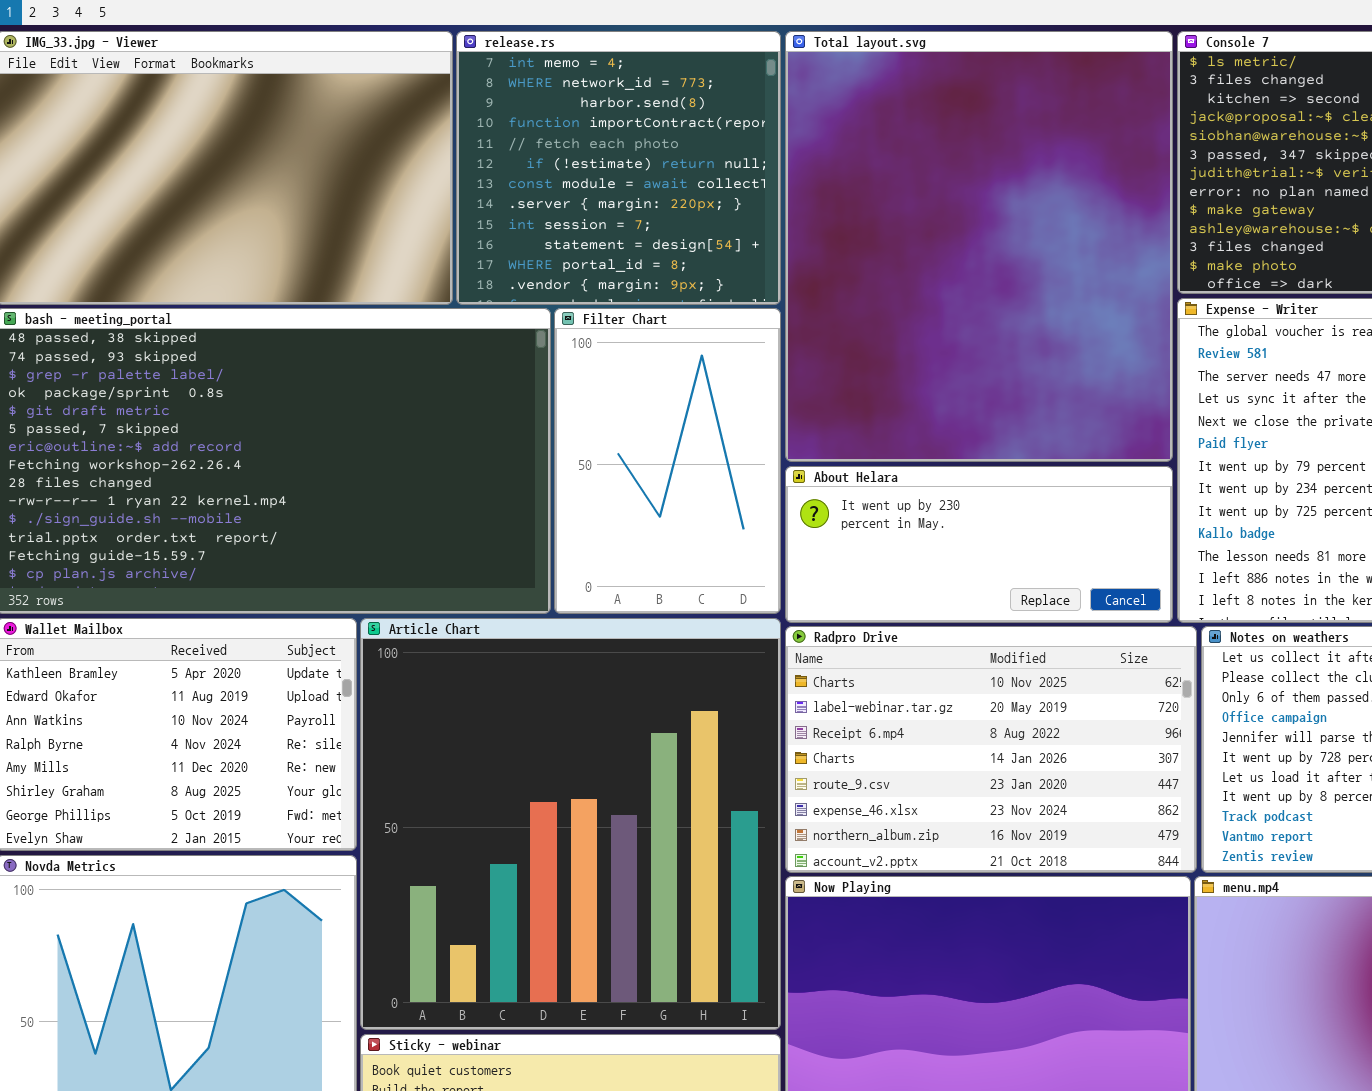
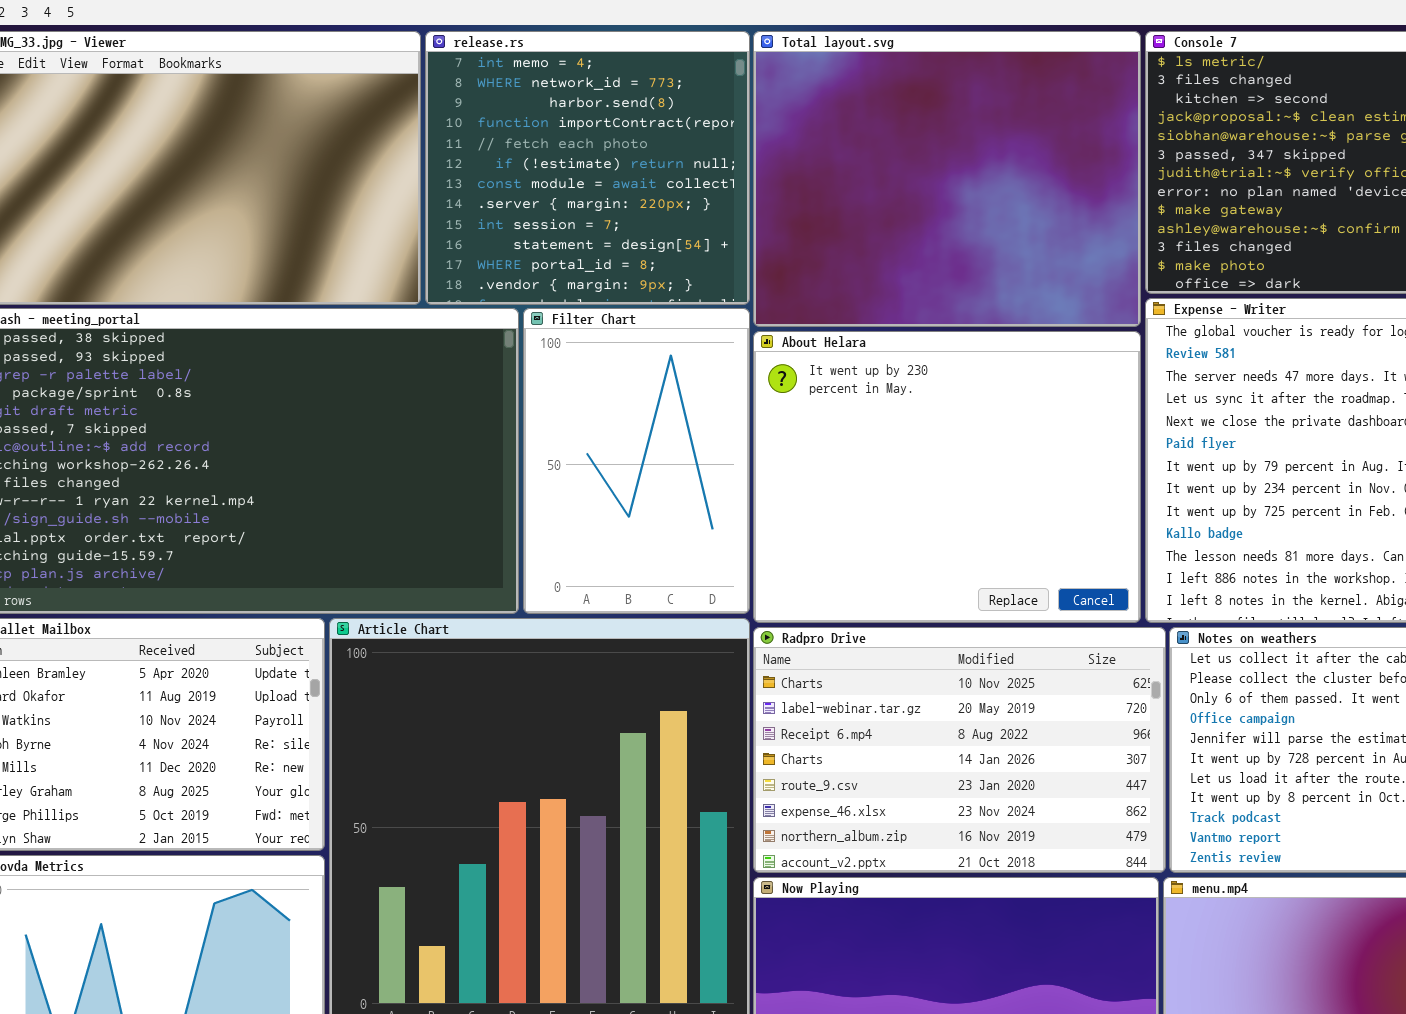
Total layout.svg: [785,31,1173,462] -> [753,31,1141,327], resized
About Helara: [785,466,1173,623] -> [753,331,1141,623], resized

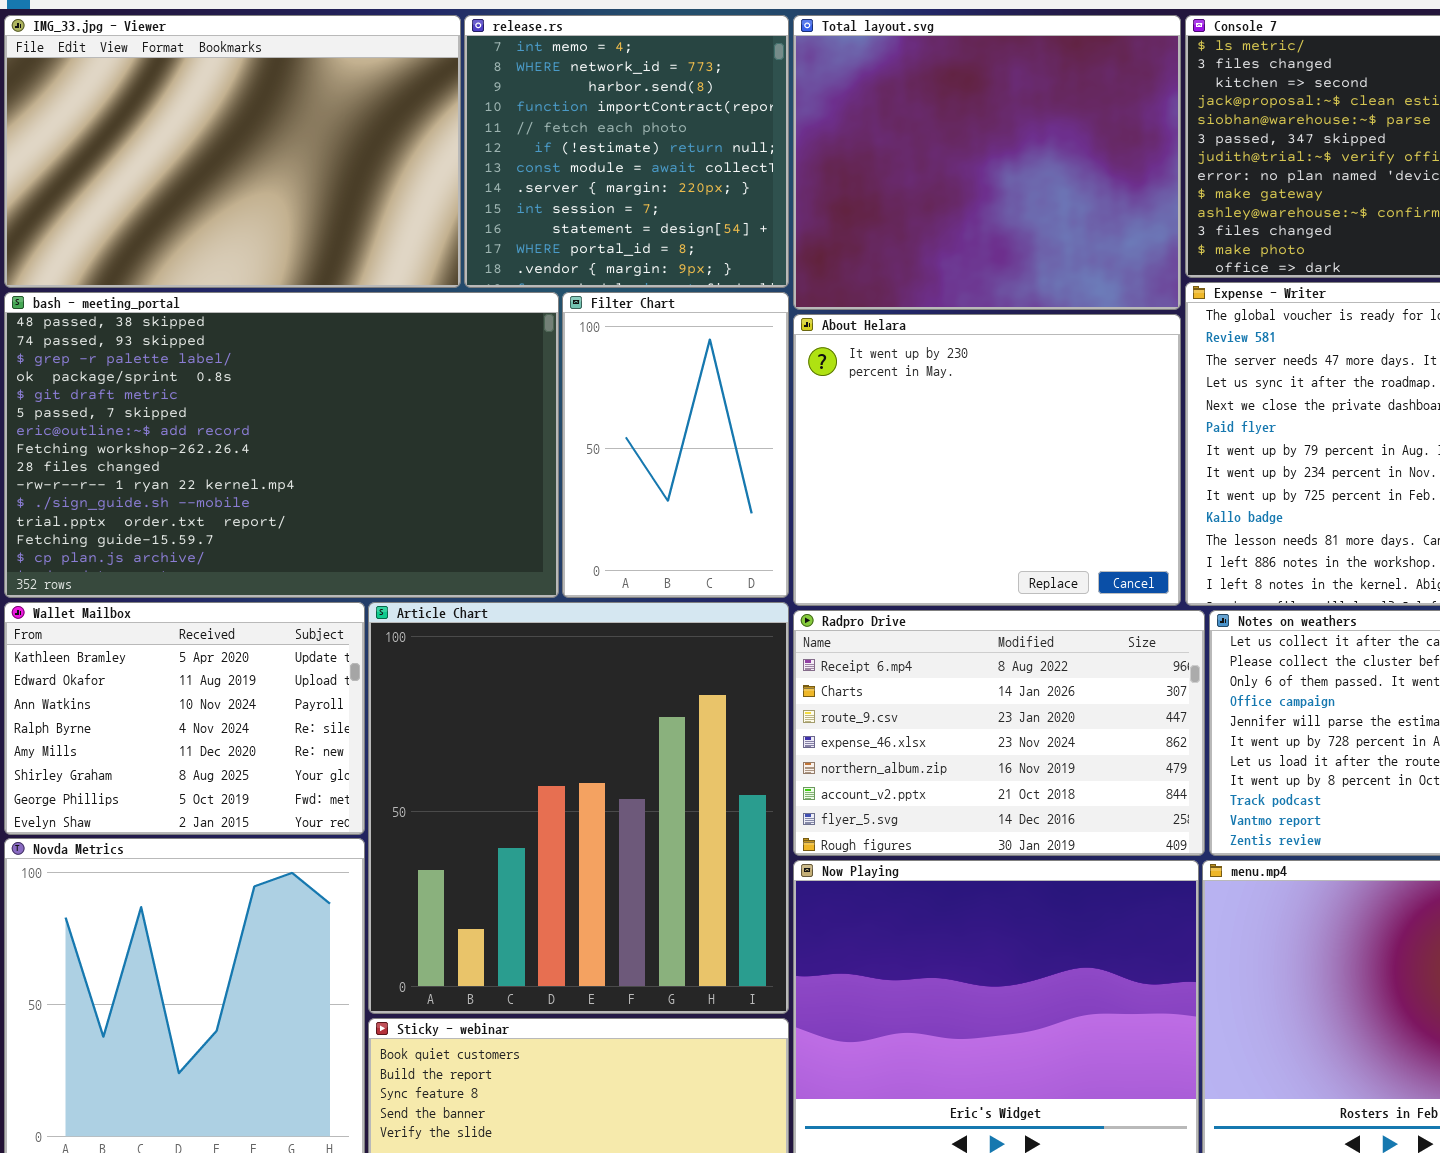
Radpro Drive: [753,627,1166,873] -> [793,610,1205,856], scrolled down 2 rows

